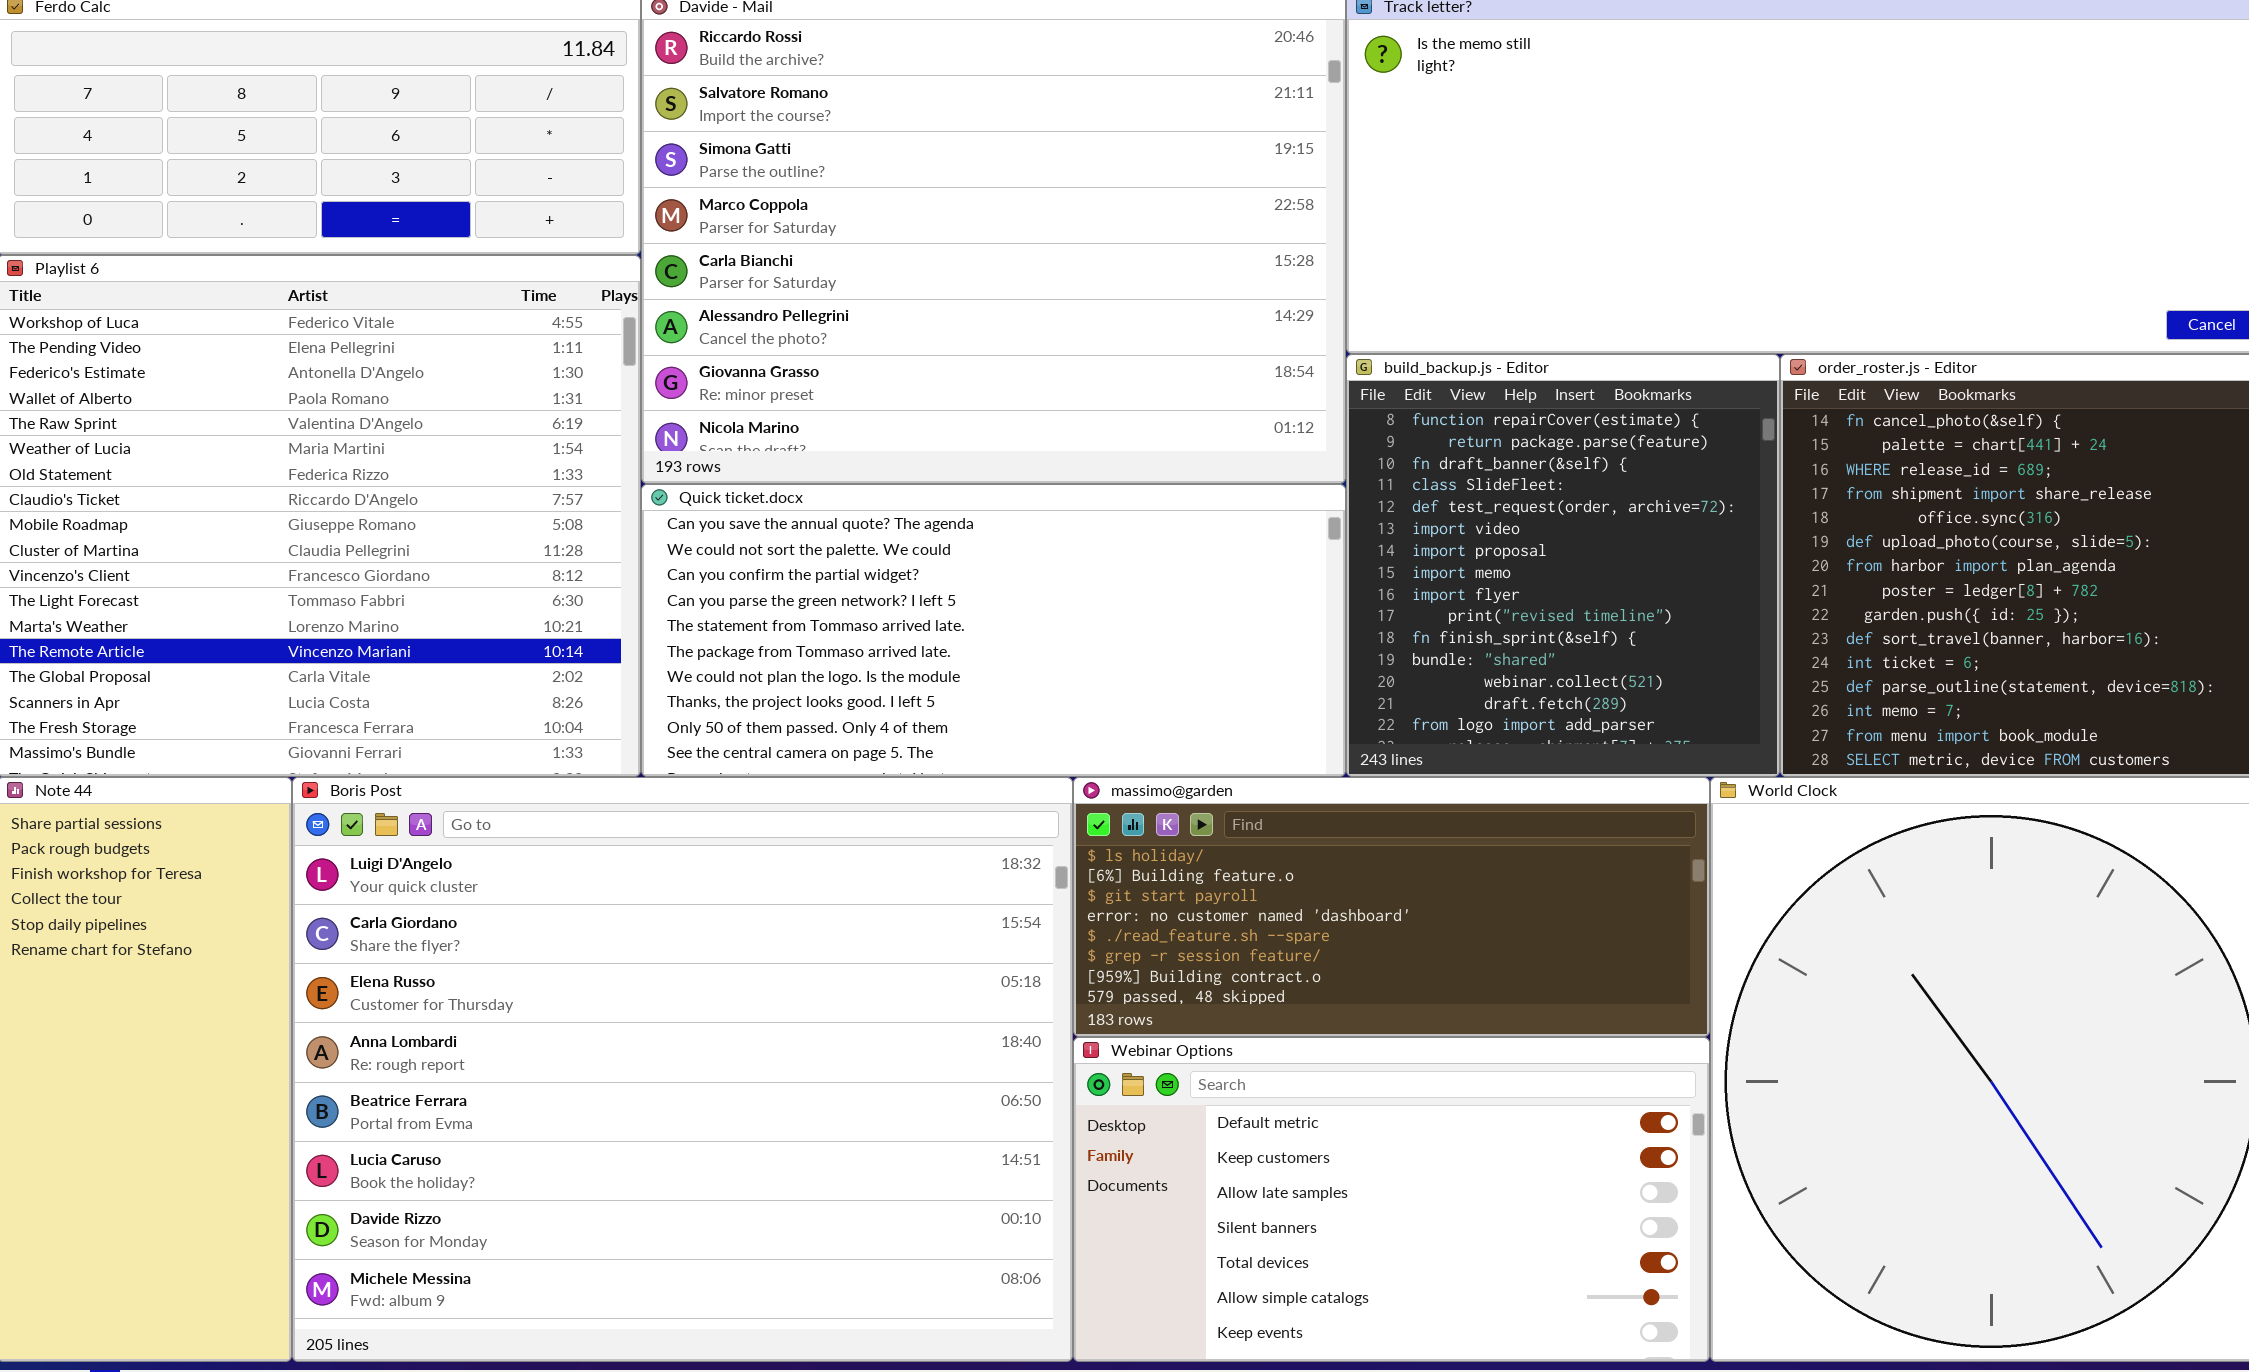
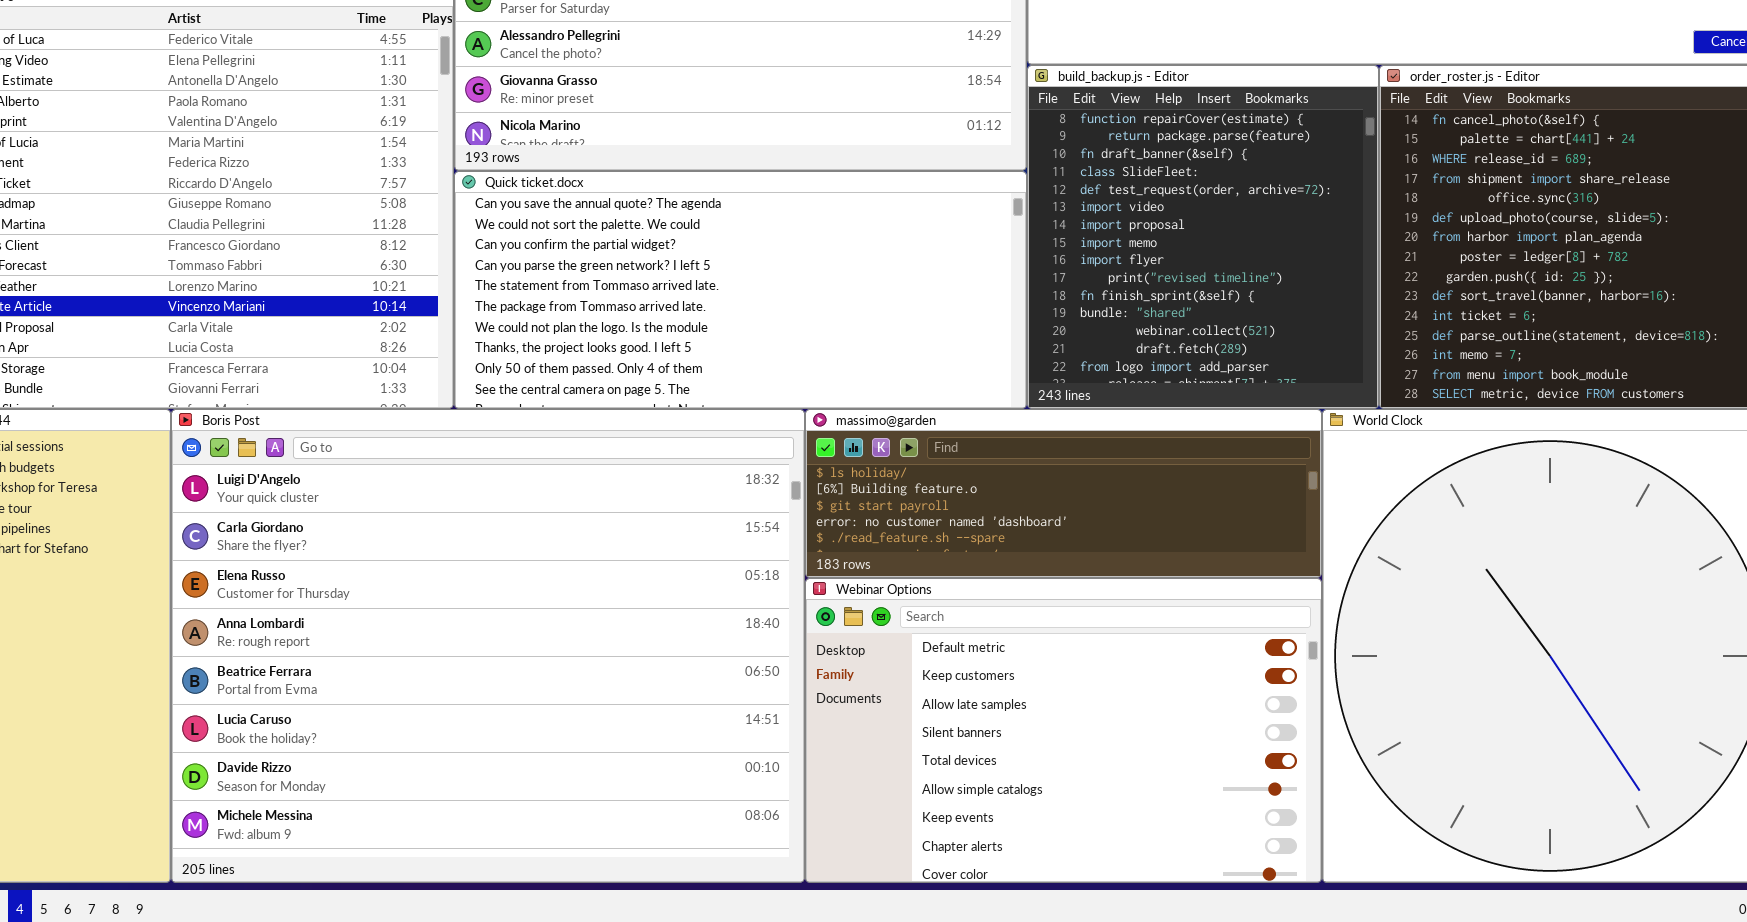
massimo@garden: [1073,777,1710,1037] -> [805,409,1322,578], resized
Webinar Options: [1073,1037,1710,1362] -> [805,578,1322,883], resized

